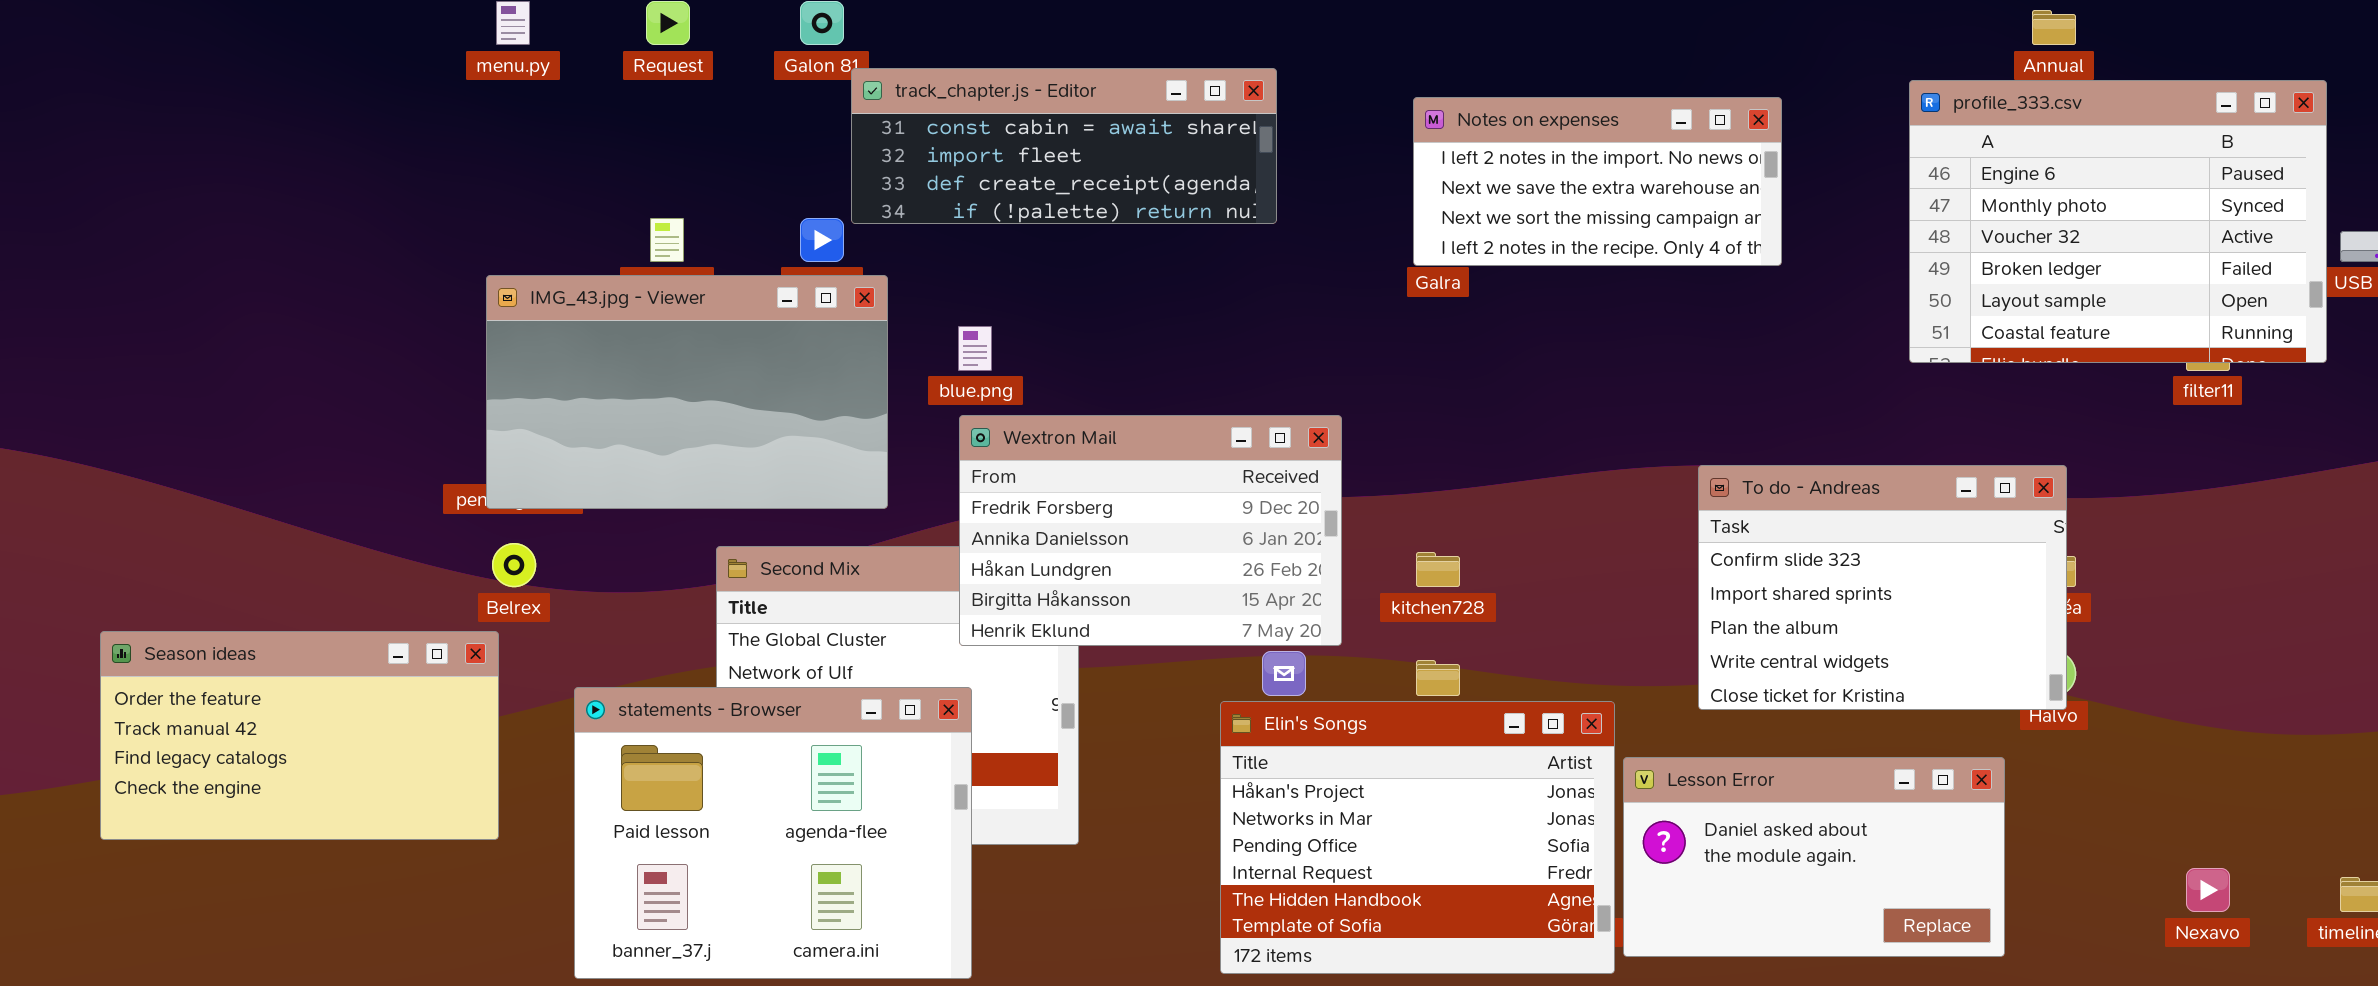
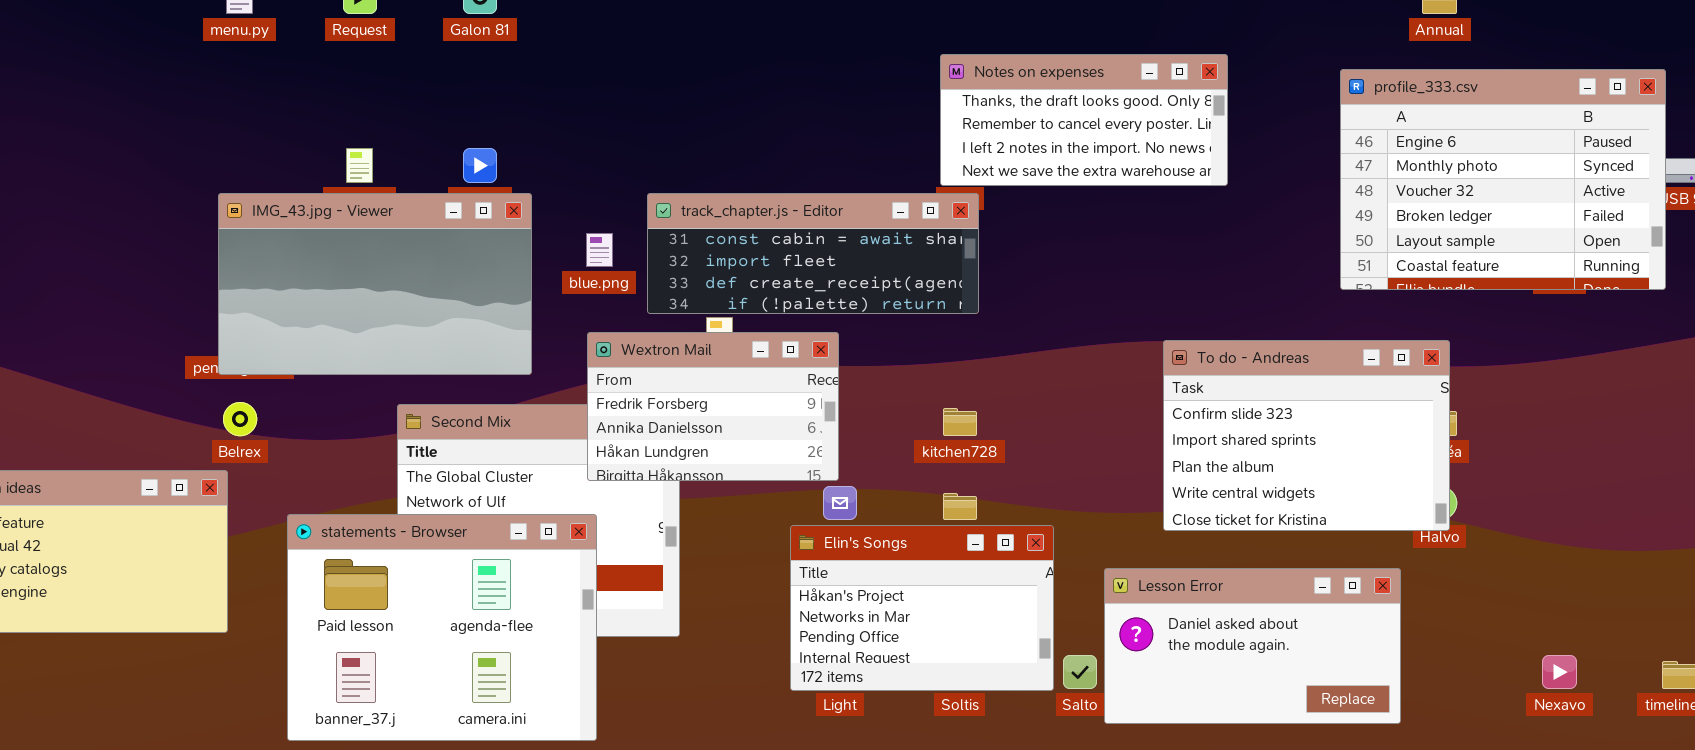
track_chapter.js - Editor: [851,68,1277,224] -> [647,193,979,314], moved
profile_333.csv: [1909,80,2327,363] -> [1340,69,1666,290], moved
Notes on expenses: [1413,97,1782,266] -> [940,54,1228,186], scrolled up 2 rows
Wextron Mail: [959,415,1342,646] -> [587,332,839,481], resized
Elin's Songs: [1220,701,1615,974] -> [790,525,1054,691], resized

